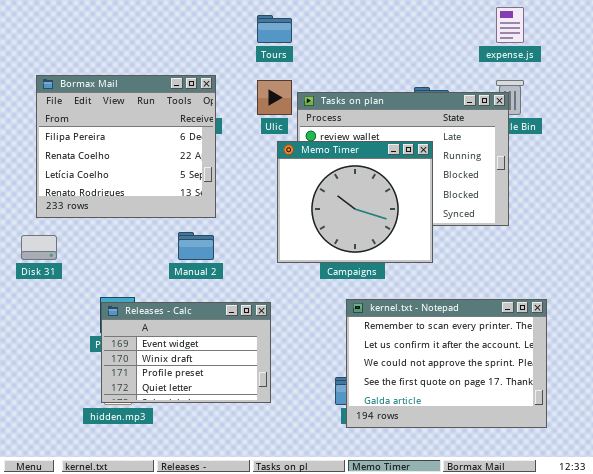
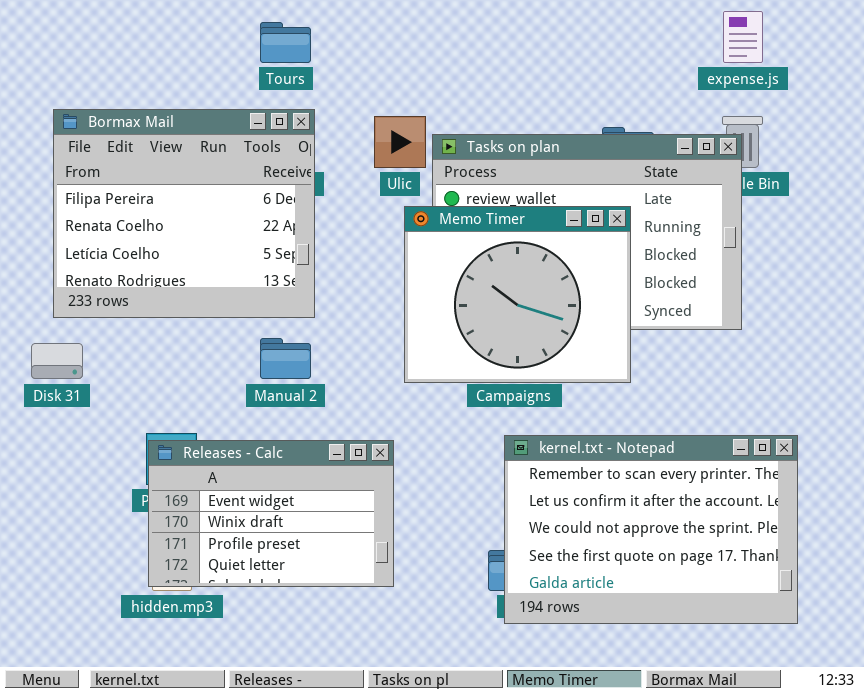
Tours: [257,15,292,43] -> [260,22,311,63], moved

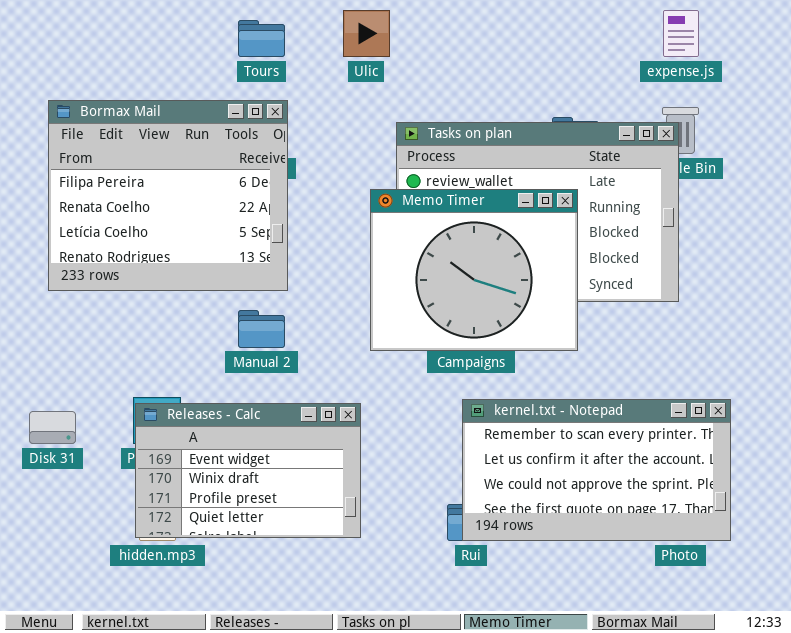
Ulic: [374,116,426,168] -> [343,10,390,57], moved
Disk 31: [31,343,83,379] -> [29,411,76,444], moved
kernel.txt - Notepad: [504,435,798,624] -> [462,399,731,541], resized

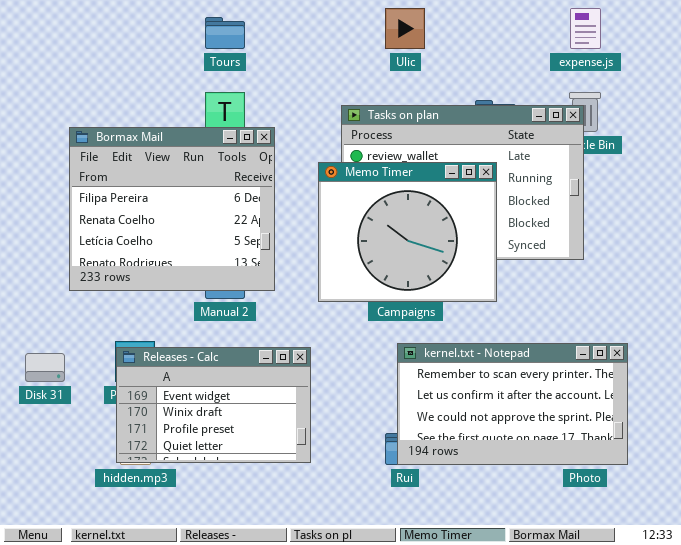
Ulic: [343,10,390,57] -> [385,8,425,49], moved
Bormax Mail: [48,100,288,291] -> [69,127,275,291], moved

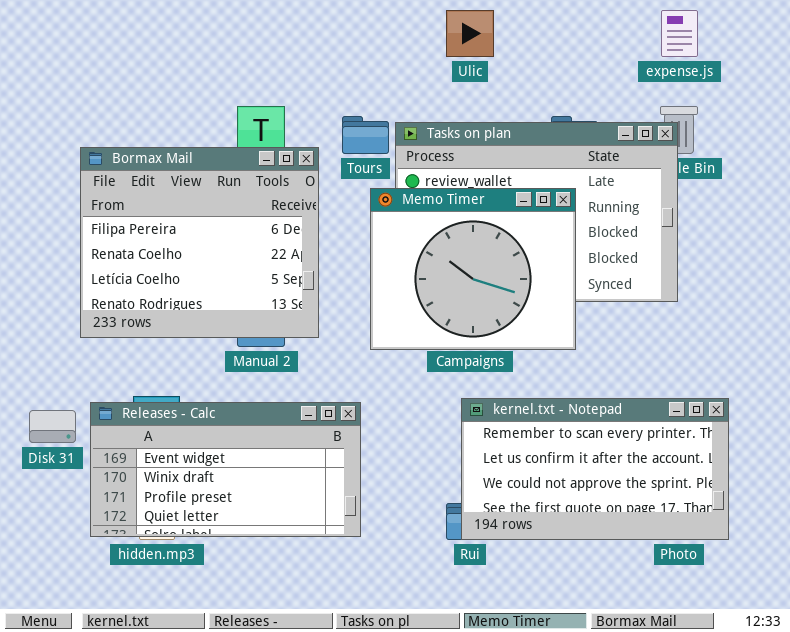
Tours: [205,17,245,49] -> [342,116,389,154], moved
Releases - Calc: [116,347,311,463] -> [90,402,361,537], resized

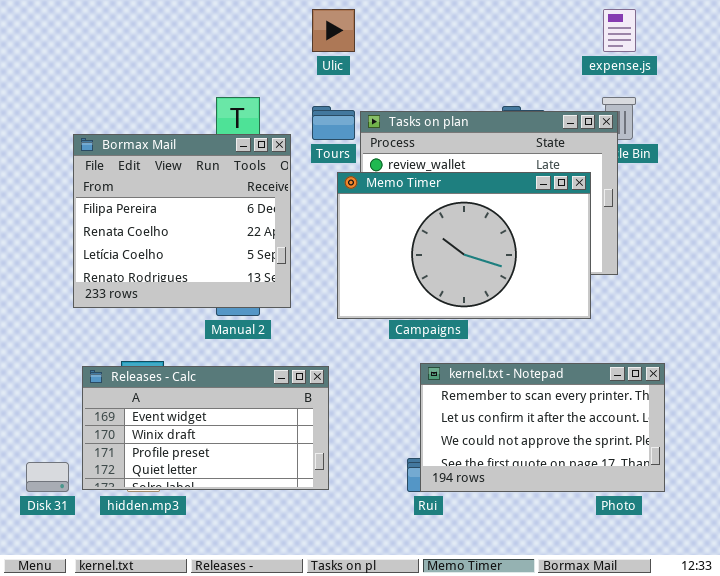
Ulic: [446,10,494,57] -> [312,9,355,52], moved
Memo Timer: [370,188,576,350] -> [337,172,591,319], resized
Disk 31: [29,410,76,443] -> [26,462,69,492], moved

